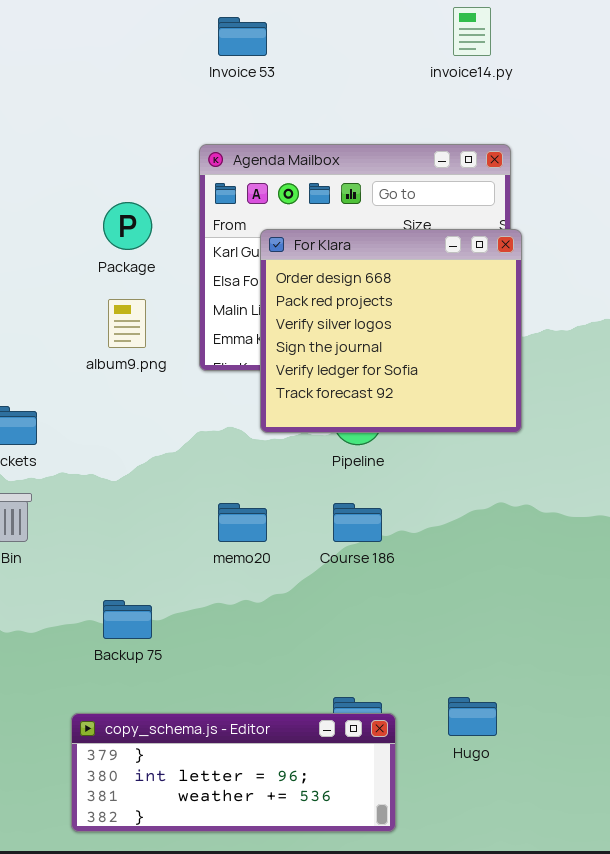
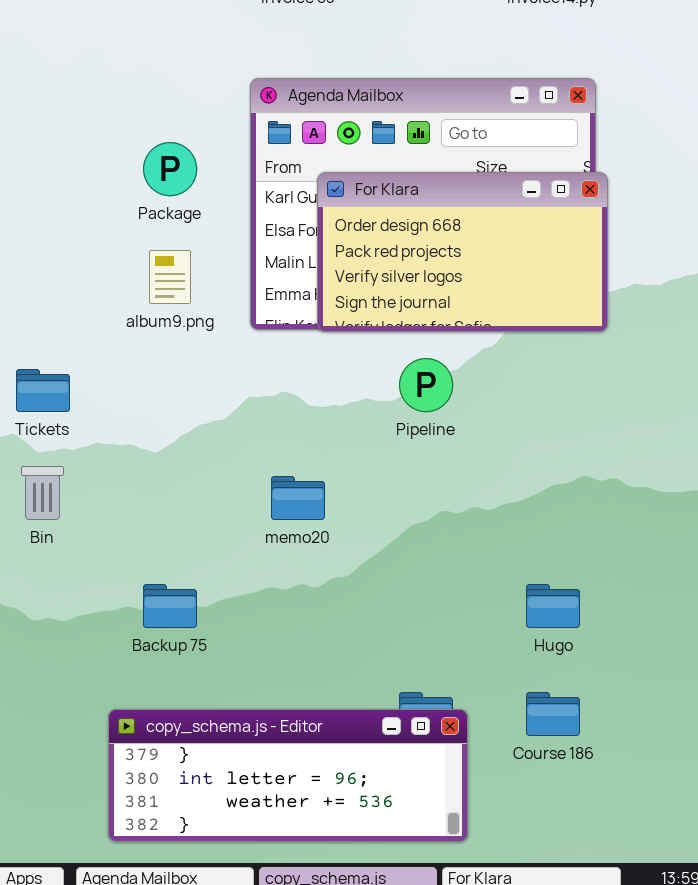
For Klara: [260,229,522,433] -> [317,172,608,332], resized
Course 186: [333,503,382,542] -> [526,692,580,736], moved
Hugo: [448,697,497,736] -> [526,584,580,628], moved

